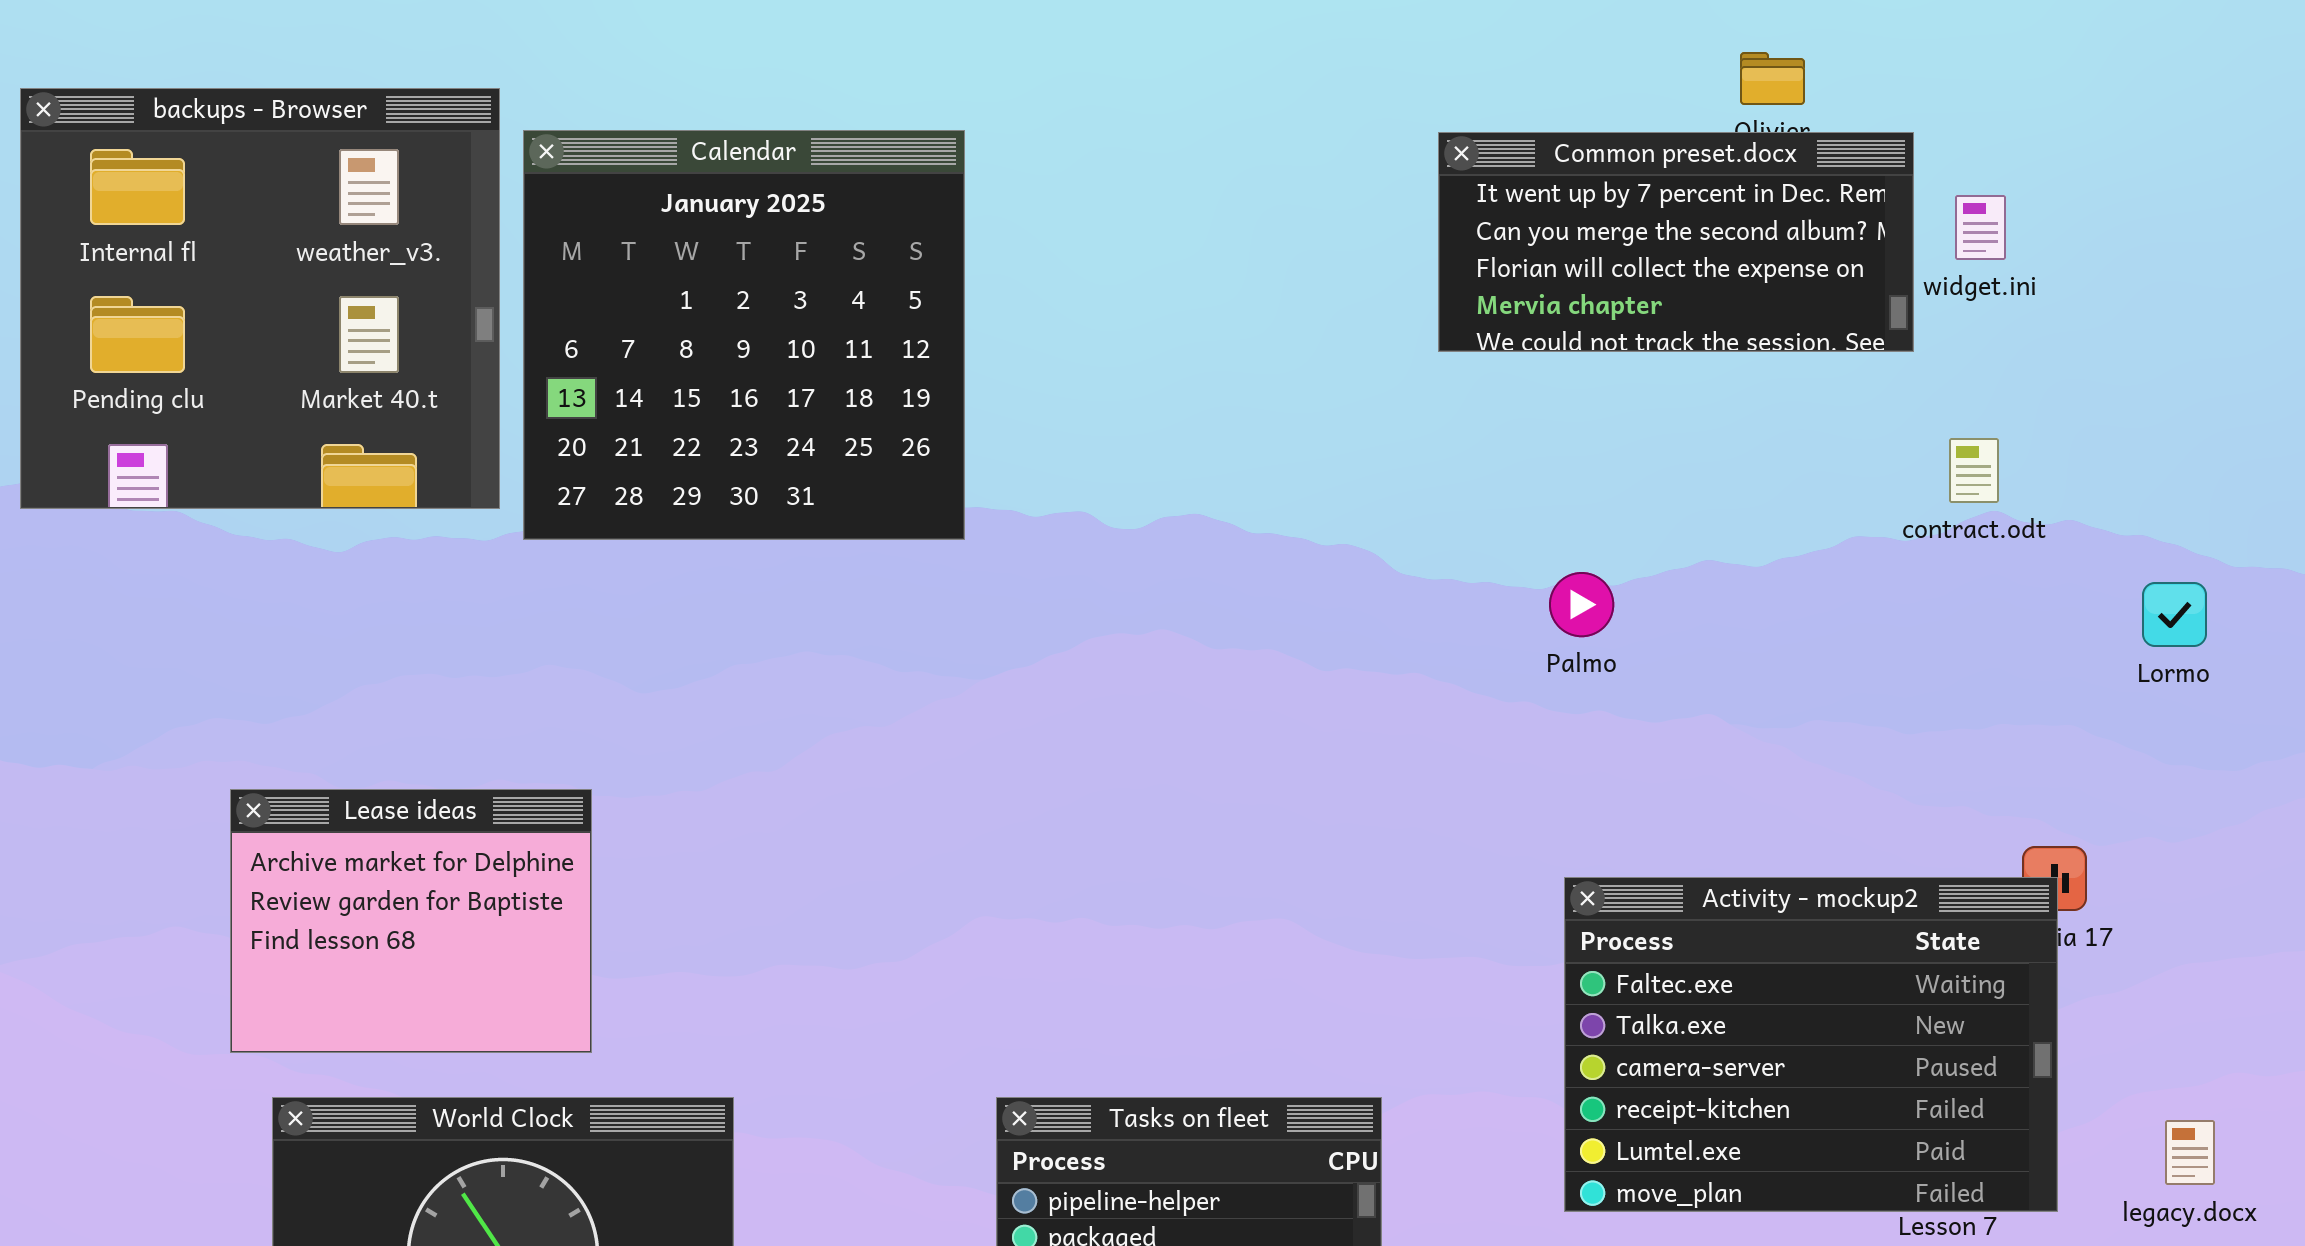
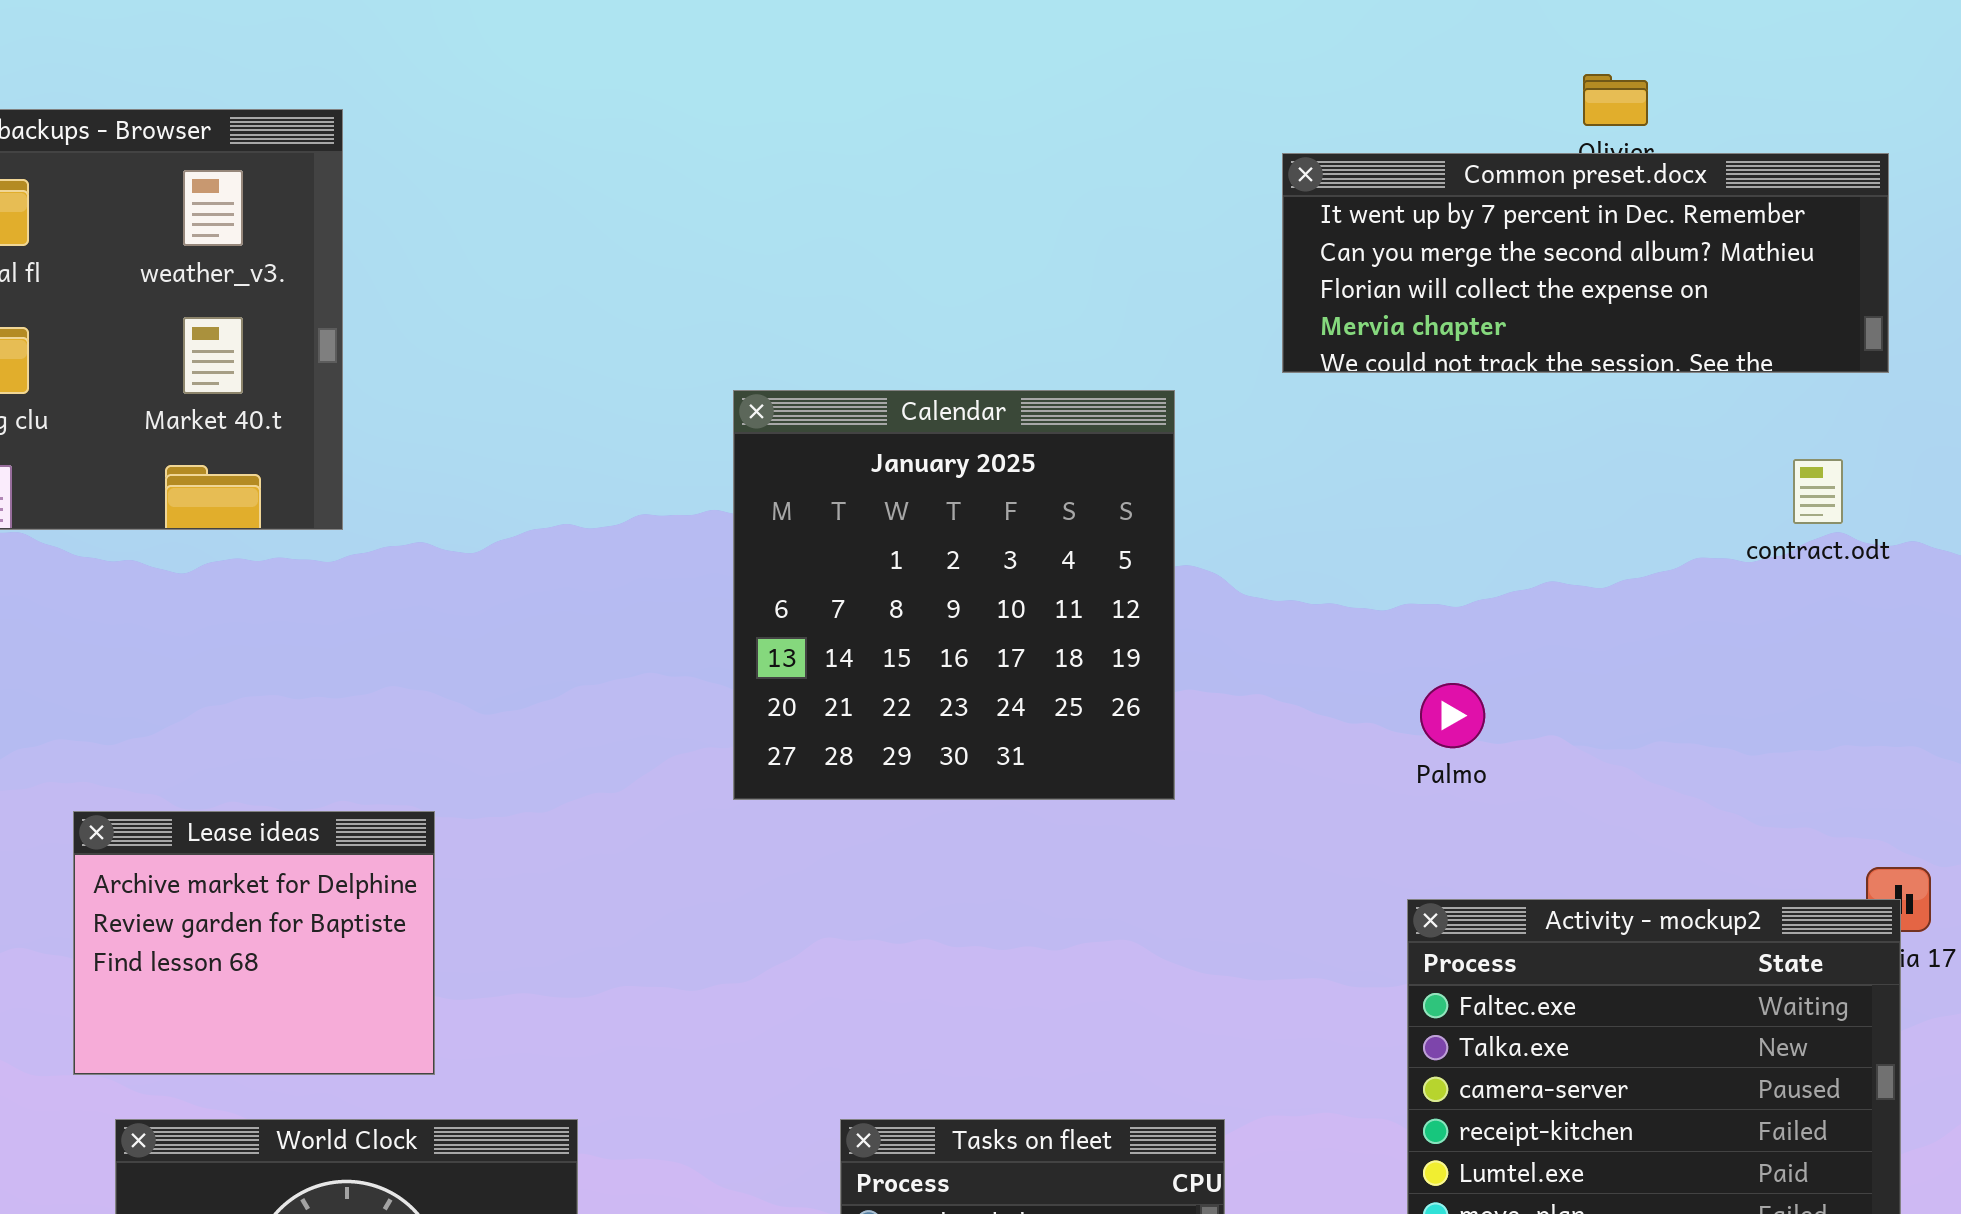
Calendar: [523,130,965,540] -> [733,390,1175,800], moved
Common preset.docx: [1438,132,1914,352] -> [1282,153,1889,373], resized
Palmo: [1549,572,1614,637] -> [1420,683,1485,748], moved

